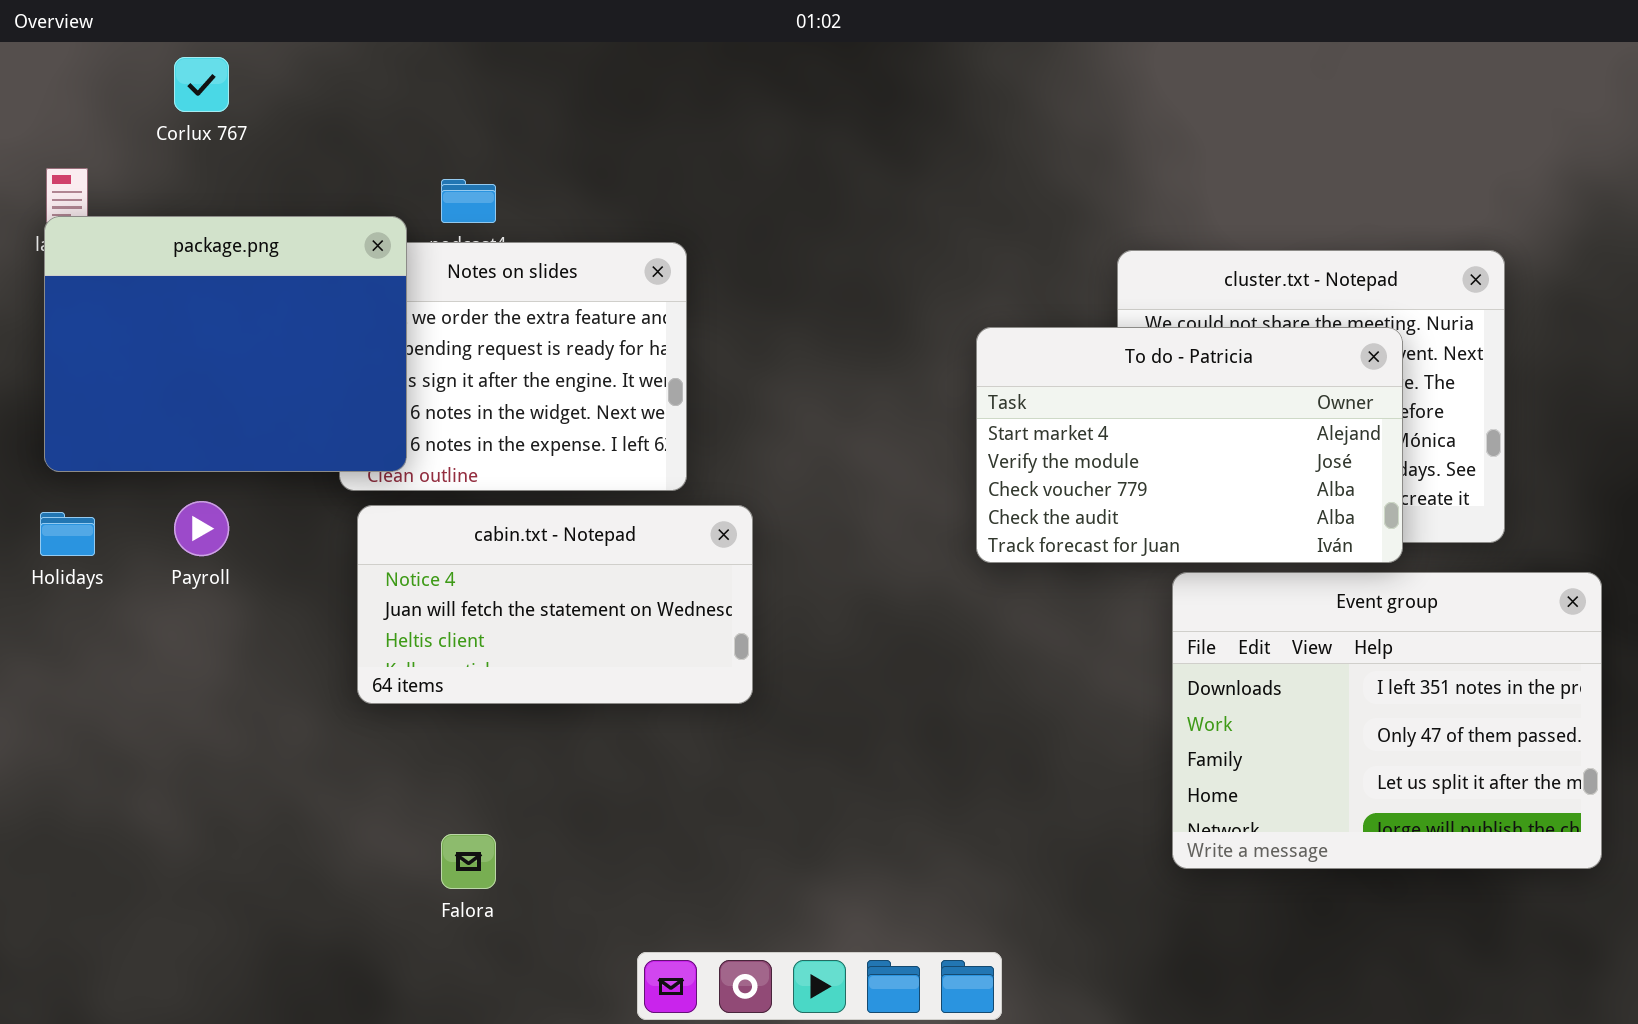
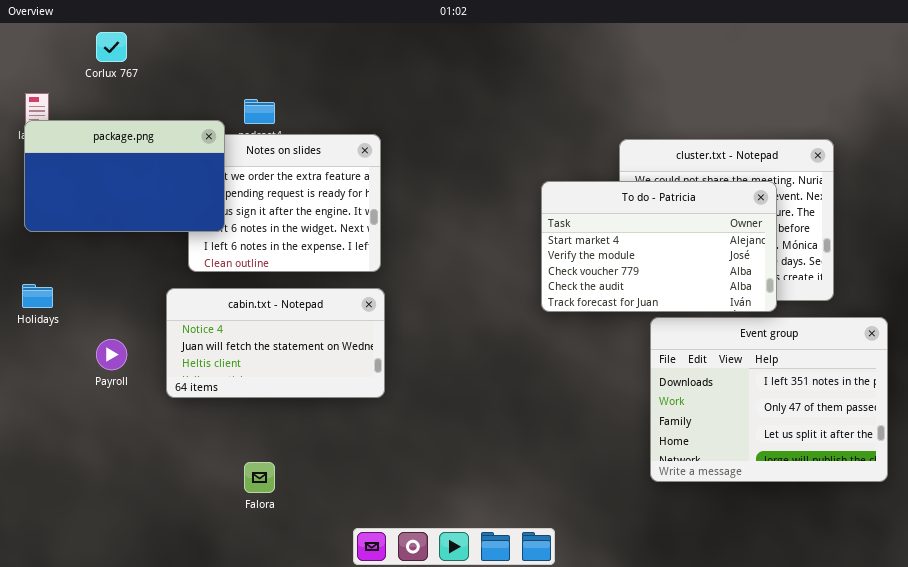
package.png: [44,216,407,472] -> [24,120,225,232], resized
Payroll: [174,501,229,556] -> [96,339,127,370], moved
cabin.txt - Notepad: [357,505,753,704] -> [166,288,385,398], moved

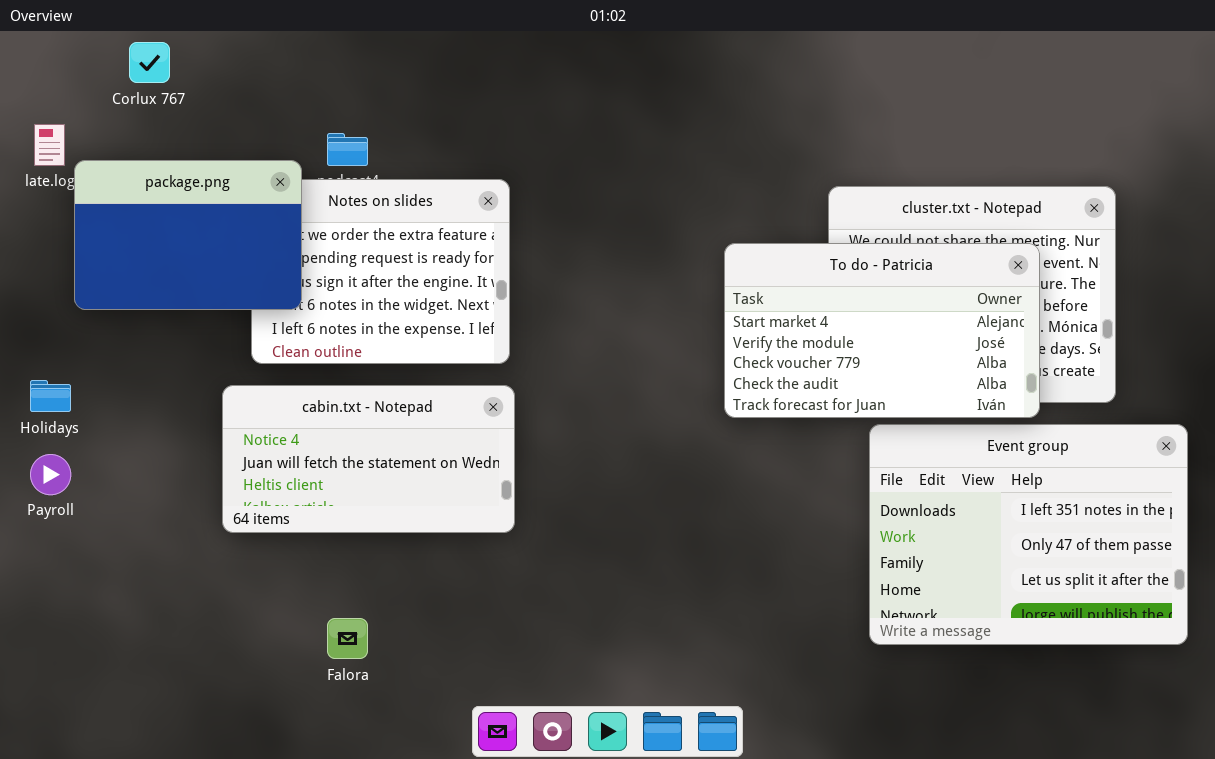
package.png: [24,120,225,232] -> [74,160,302,310], resized
Payroll: [96,339,127,370] -> [30,454,71,495], moved

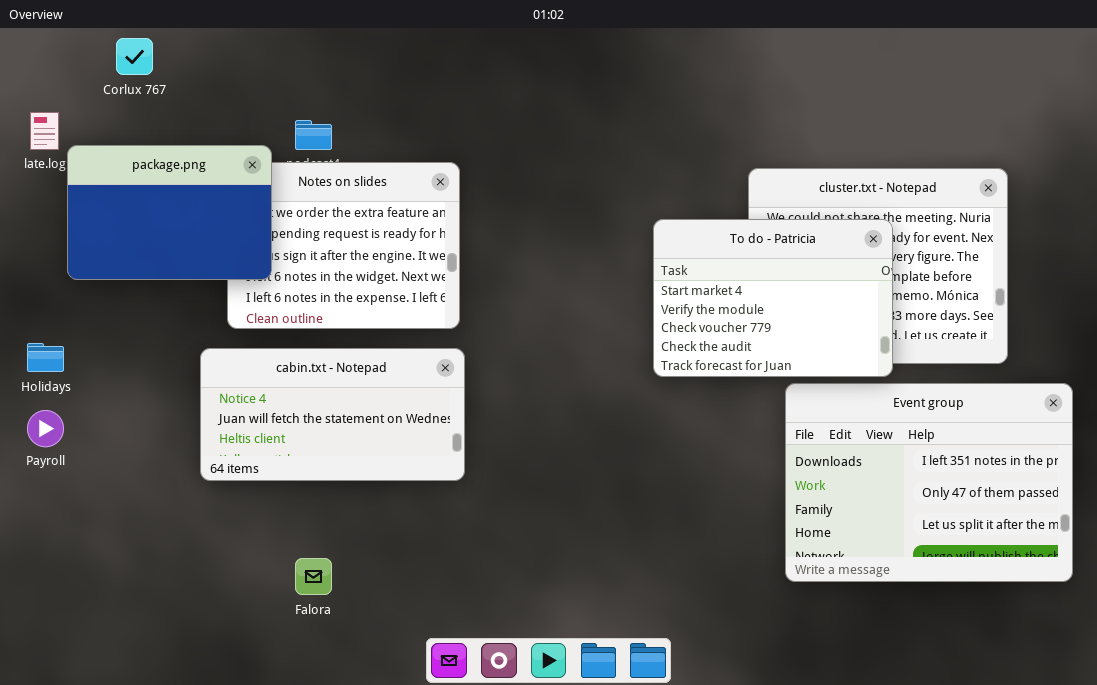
To do - Patricia: [724,243,1040,418] -> [653,219,893,377], resized

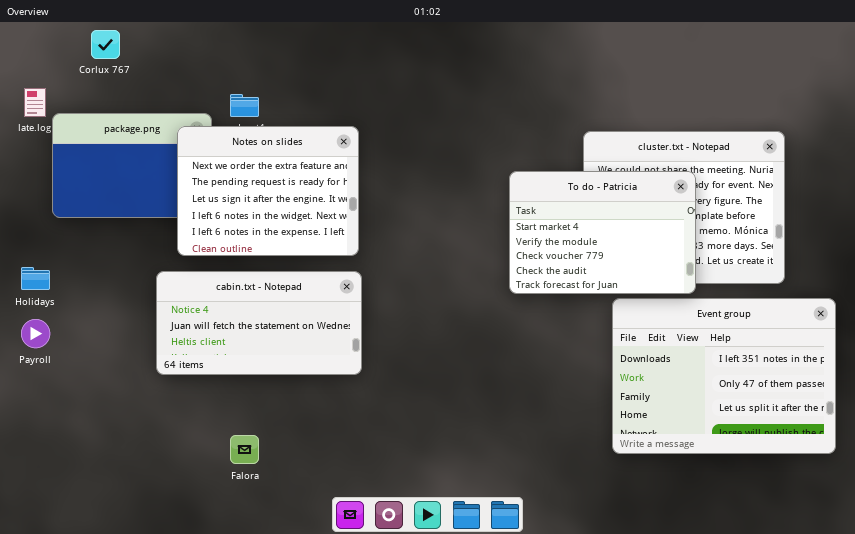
Notes on slides: [227,162,460,329] -> [177,126,359,256], raised

